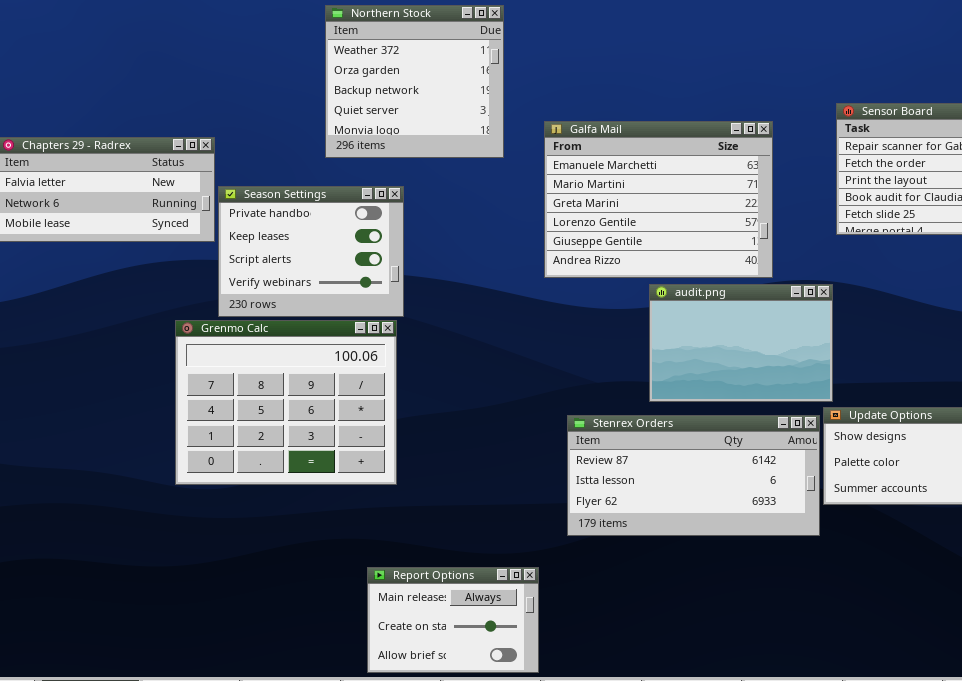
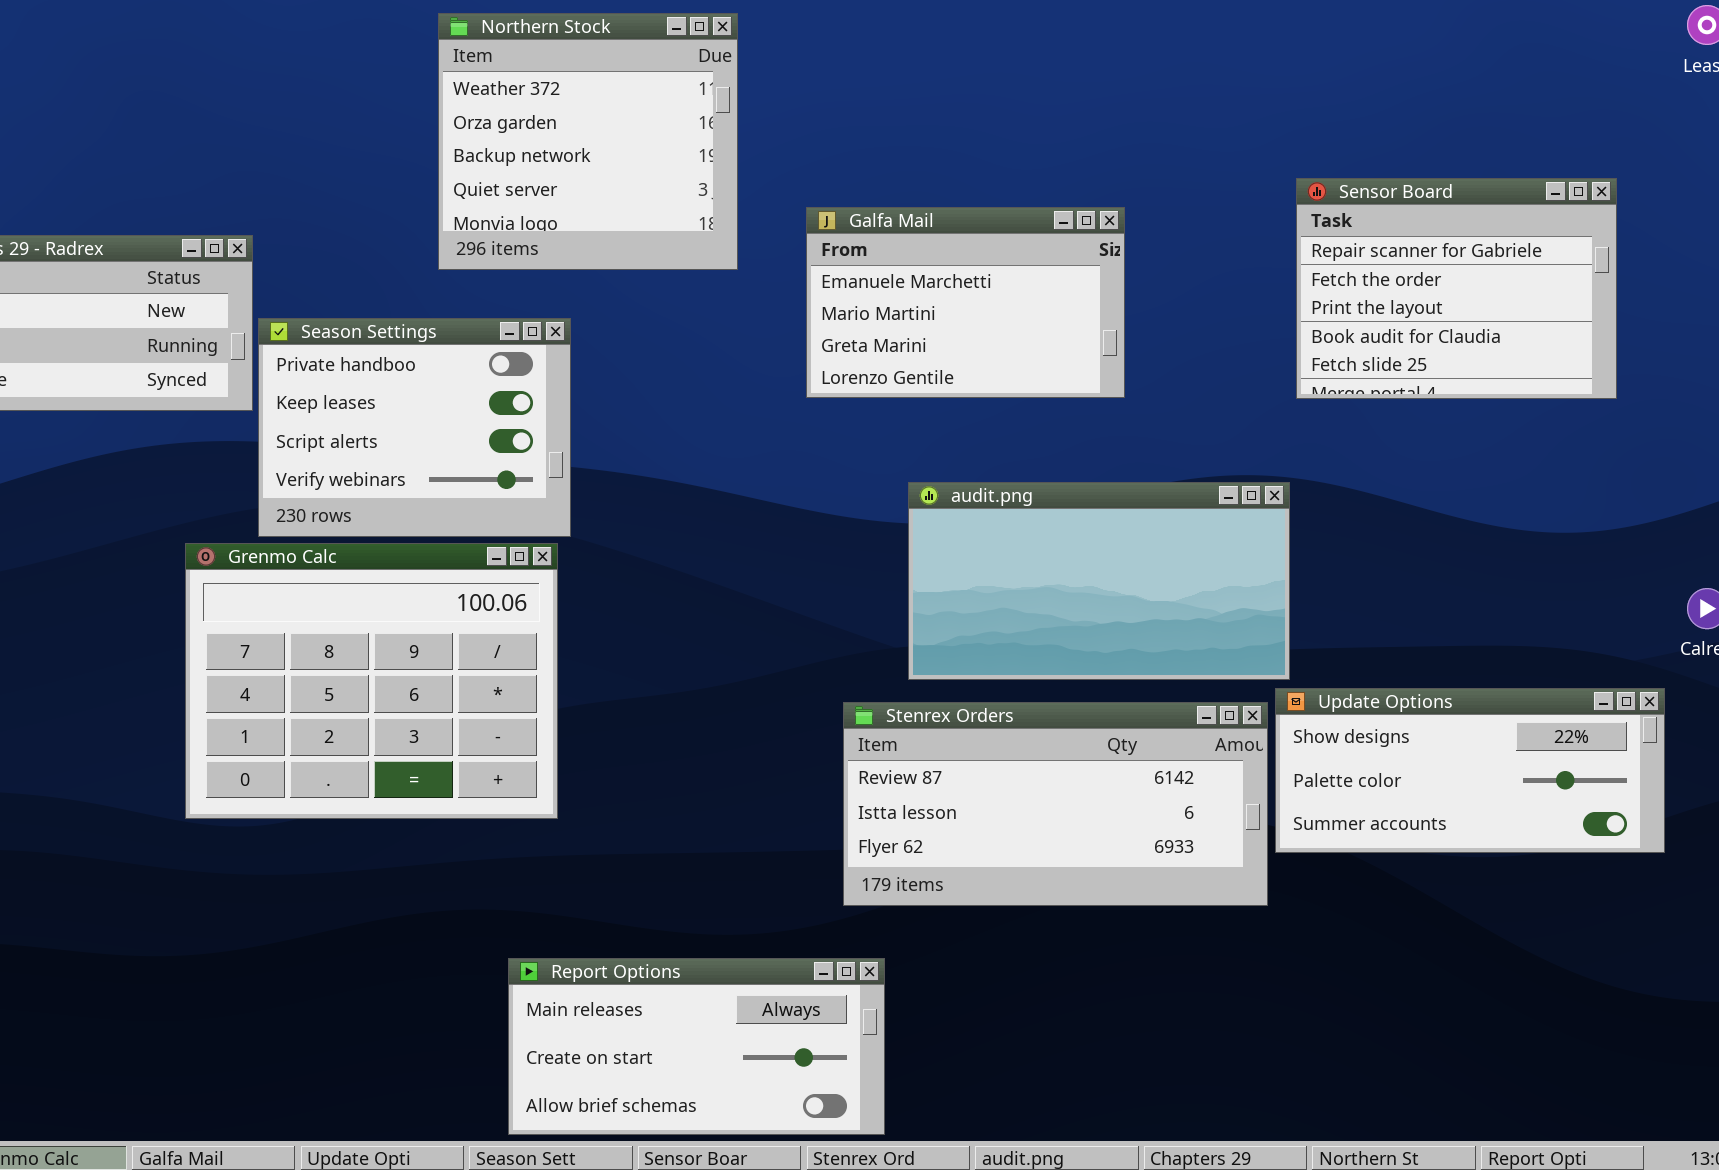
Galfa Mail: [544,121,773,278] -> [806,207,1125,398], resized
audit.png: [649,284,833,402] -> [908,482,1290,680], resized
Report Options: [367,567,539,673] -> [508,958,885,1135], resized

